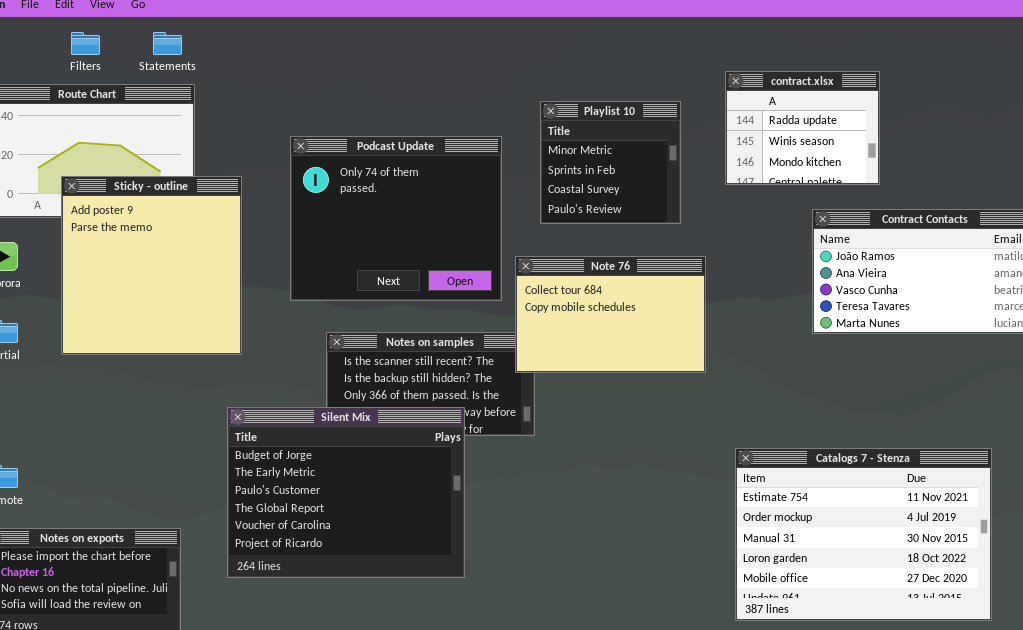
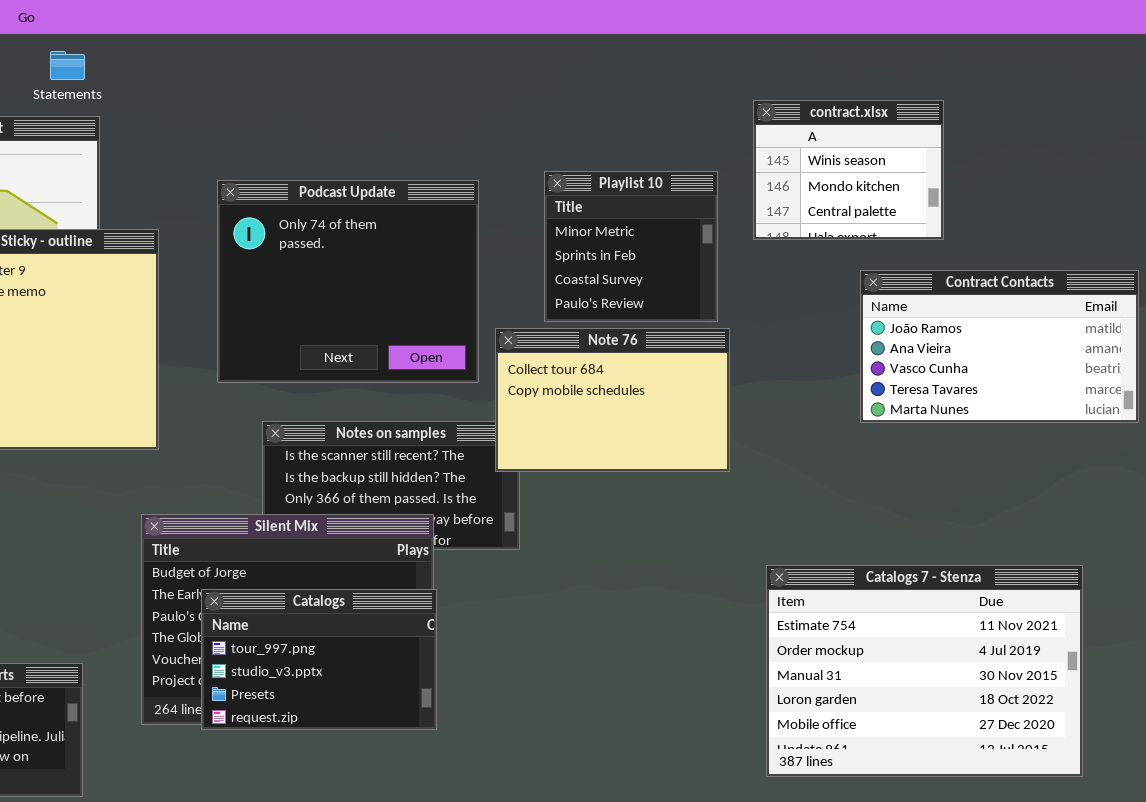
contract.xlsx: [725,71,880,185] -> [753,100,944,240], scrolled down 1 row
Playlist 10: [540,101,681,224] -> [544,171,718,322], moved
Catalogs: none -> [201,589,437,730], opened

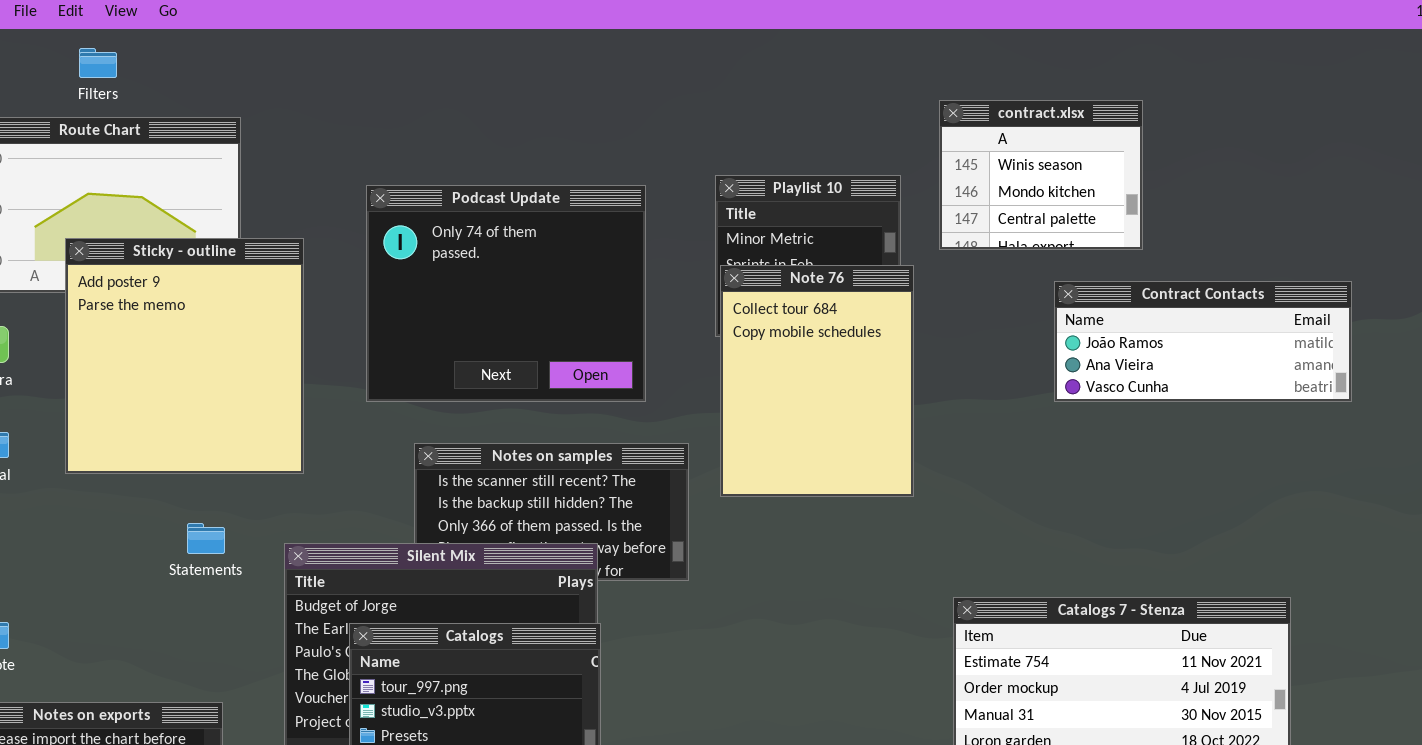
Statements: [50,51,85,80] -> [187,523,225,554], moved
Contract Contacts: [860,270,1139,423] -> [1054,281,1352,402], resized
Note 76: [495,328,730,472] -> [720,265,914,497], resized

